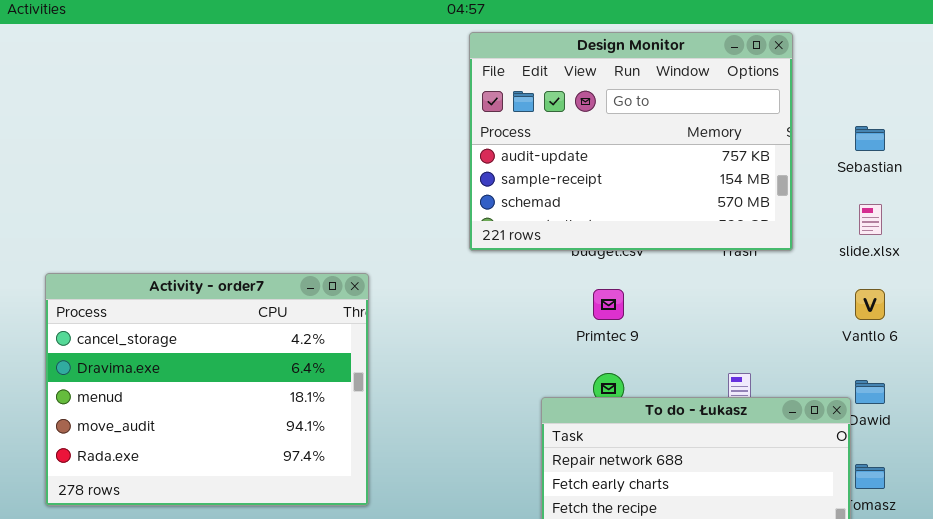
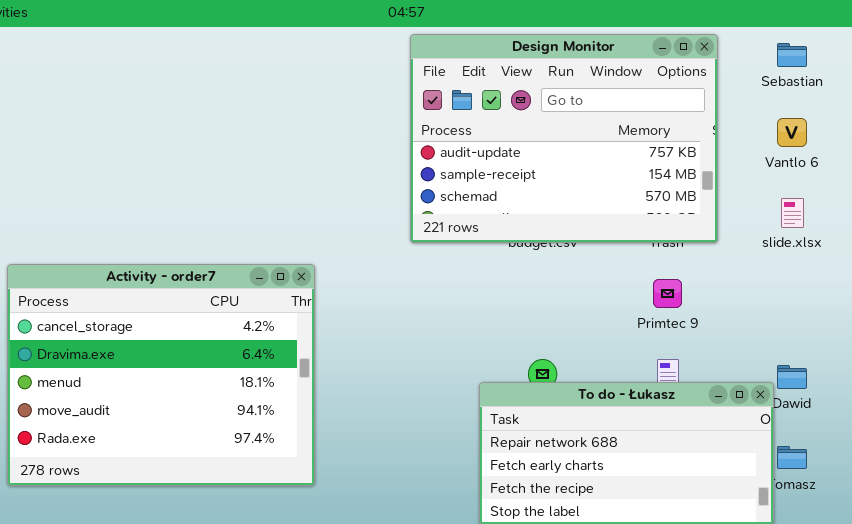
Sebastian: [855,126,885,151] -> [777,43,807,67], moved
Primtec 9: [593,289,624,320] -> [653,279,682,308], moved
Vantlo 6: [855,289,885,320] -> [777,118,807,147], moved

